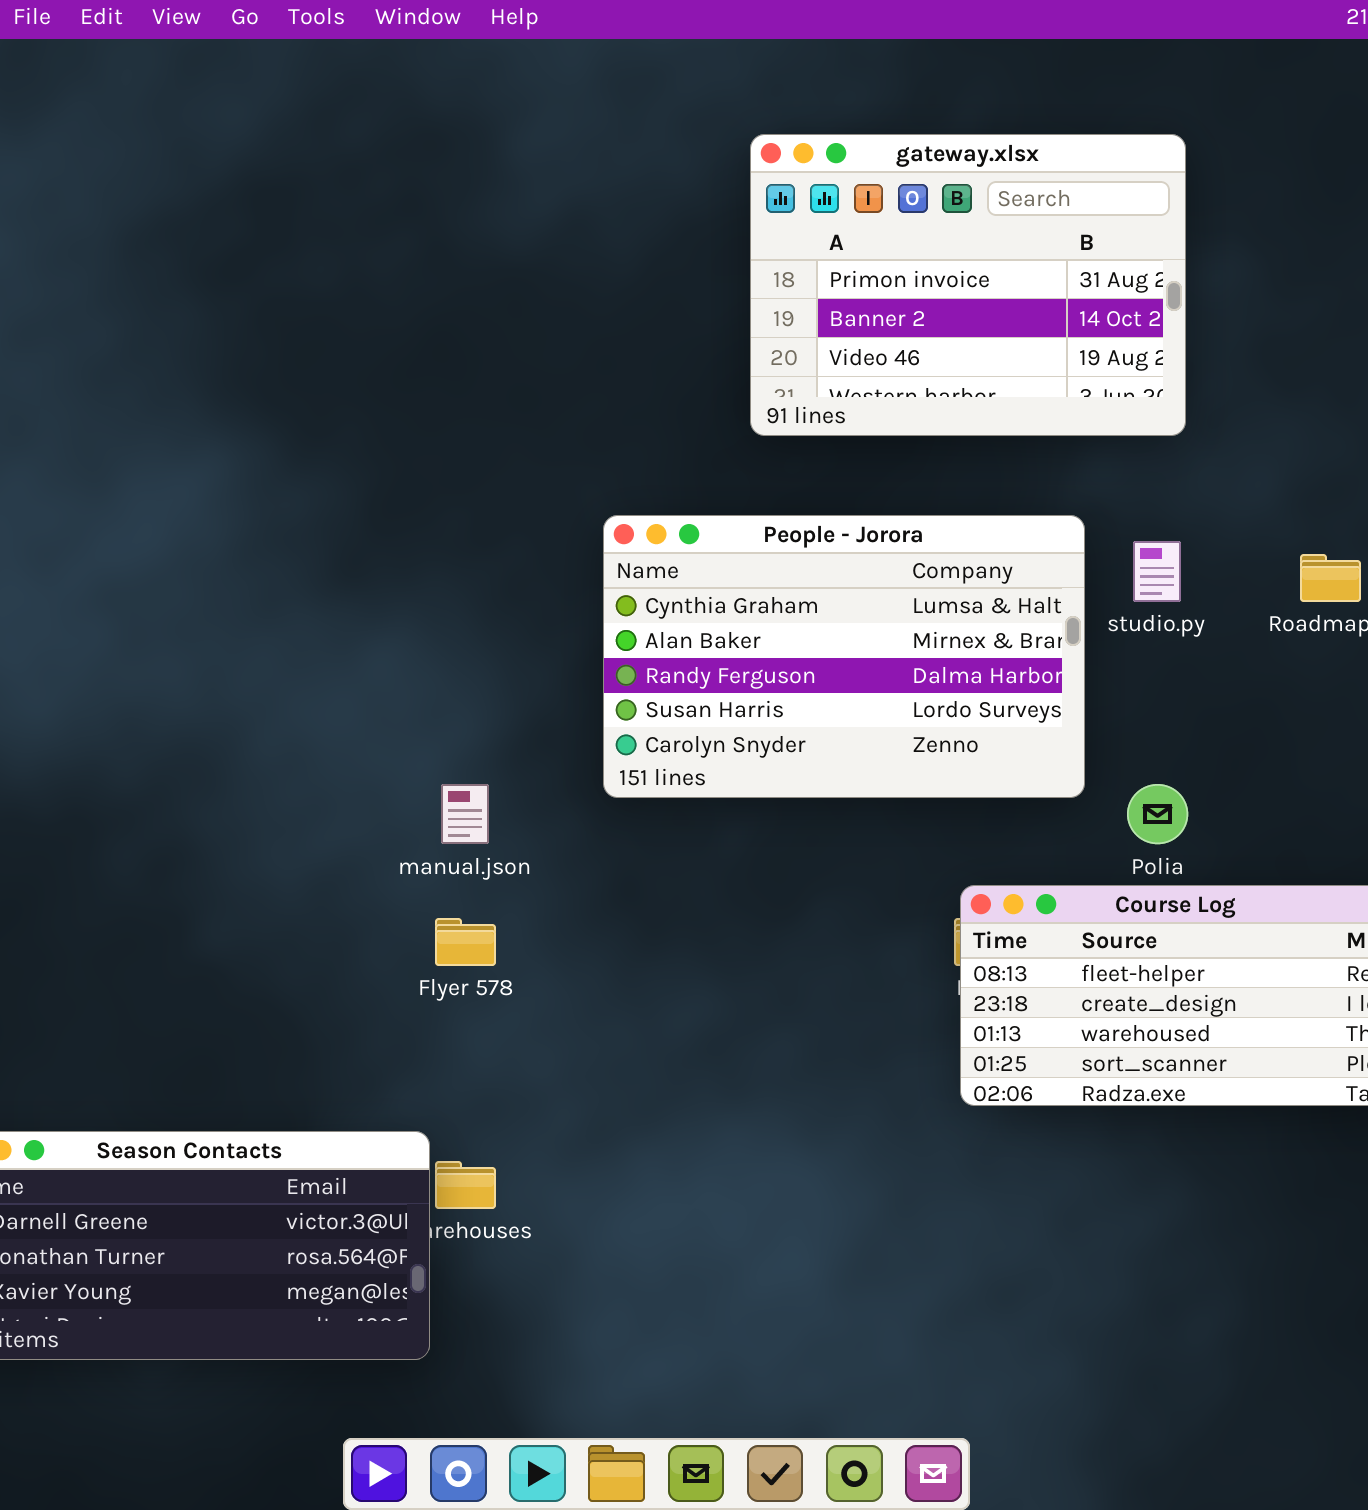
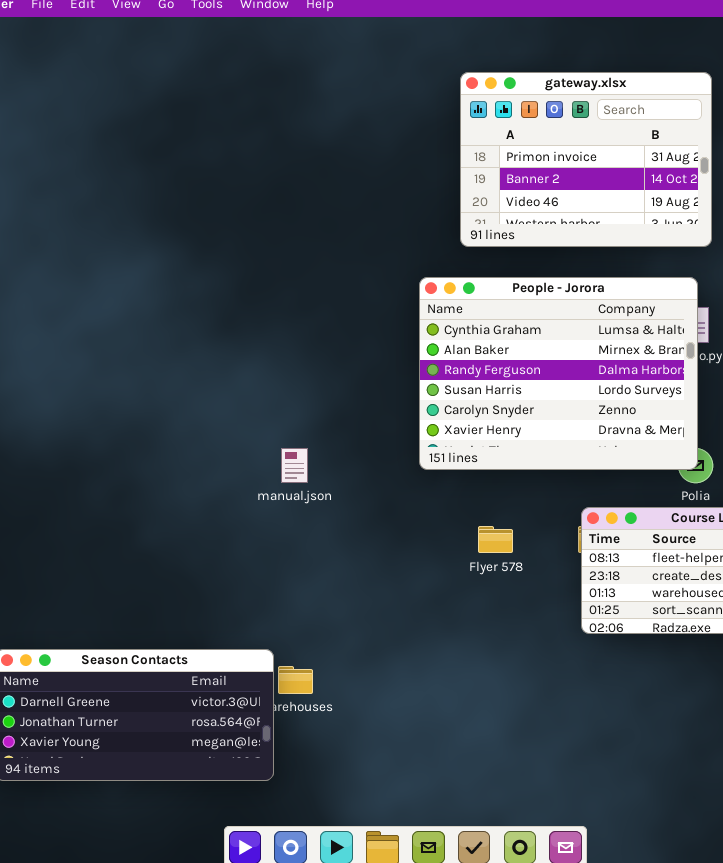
People - Jorora: [603,515,1085,798] -> [419,277,698,470], moved, resized
Flyer 578: [435,918,496,966] -> [478,526,513,553], moved

